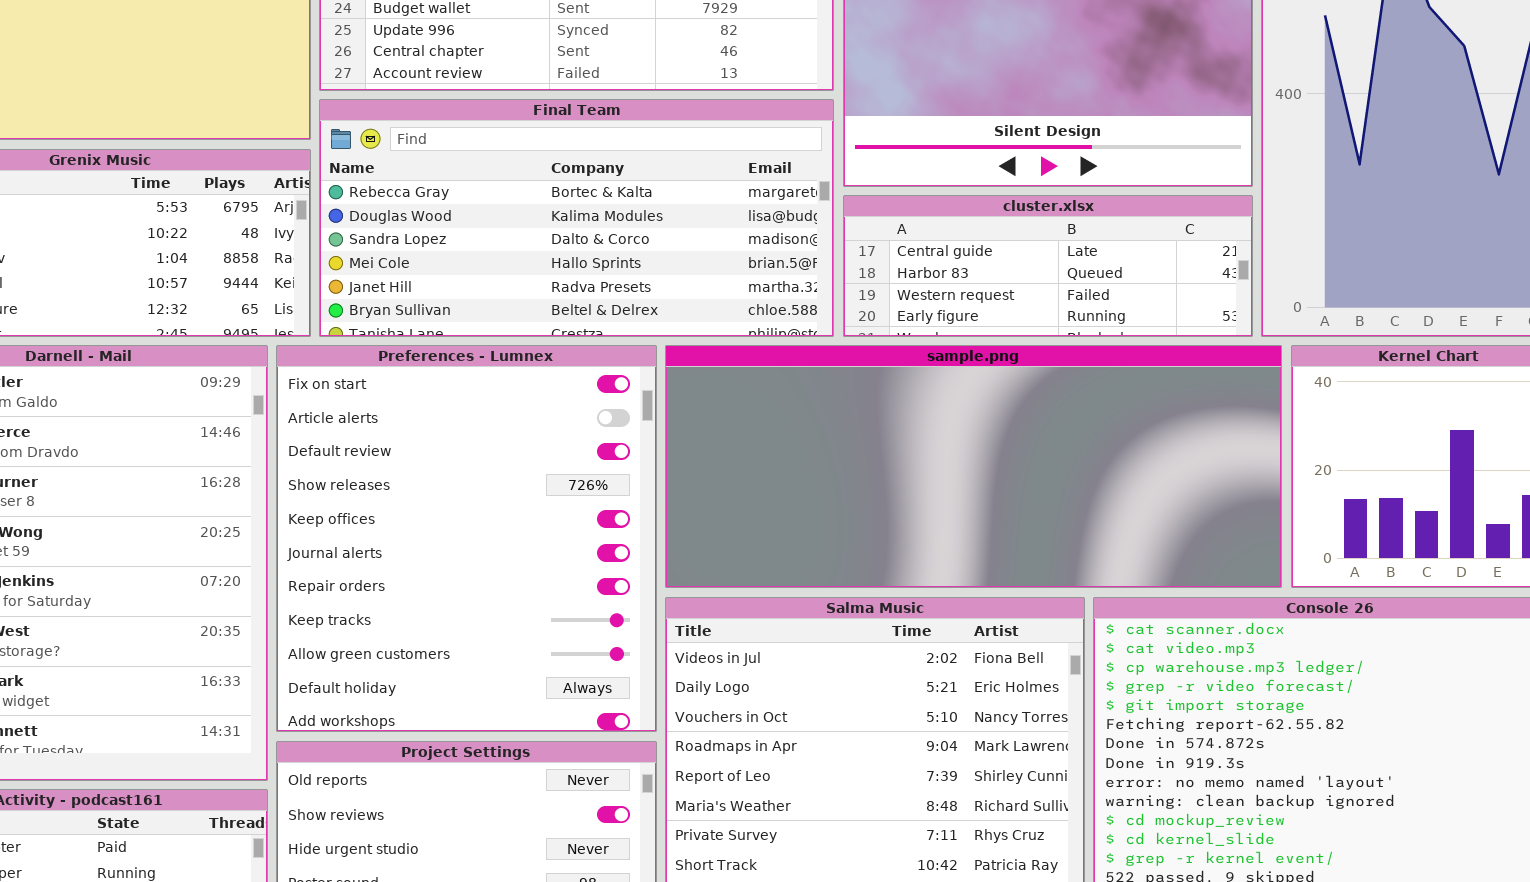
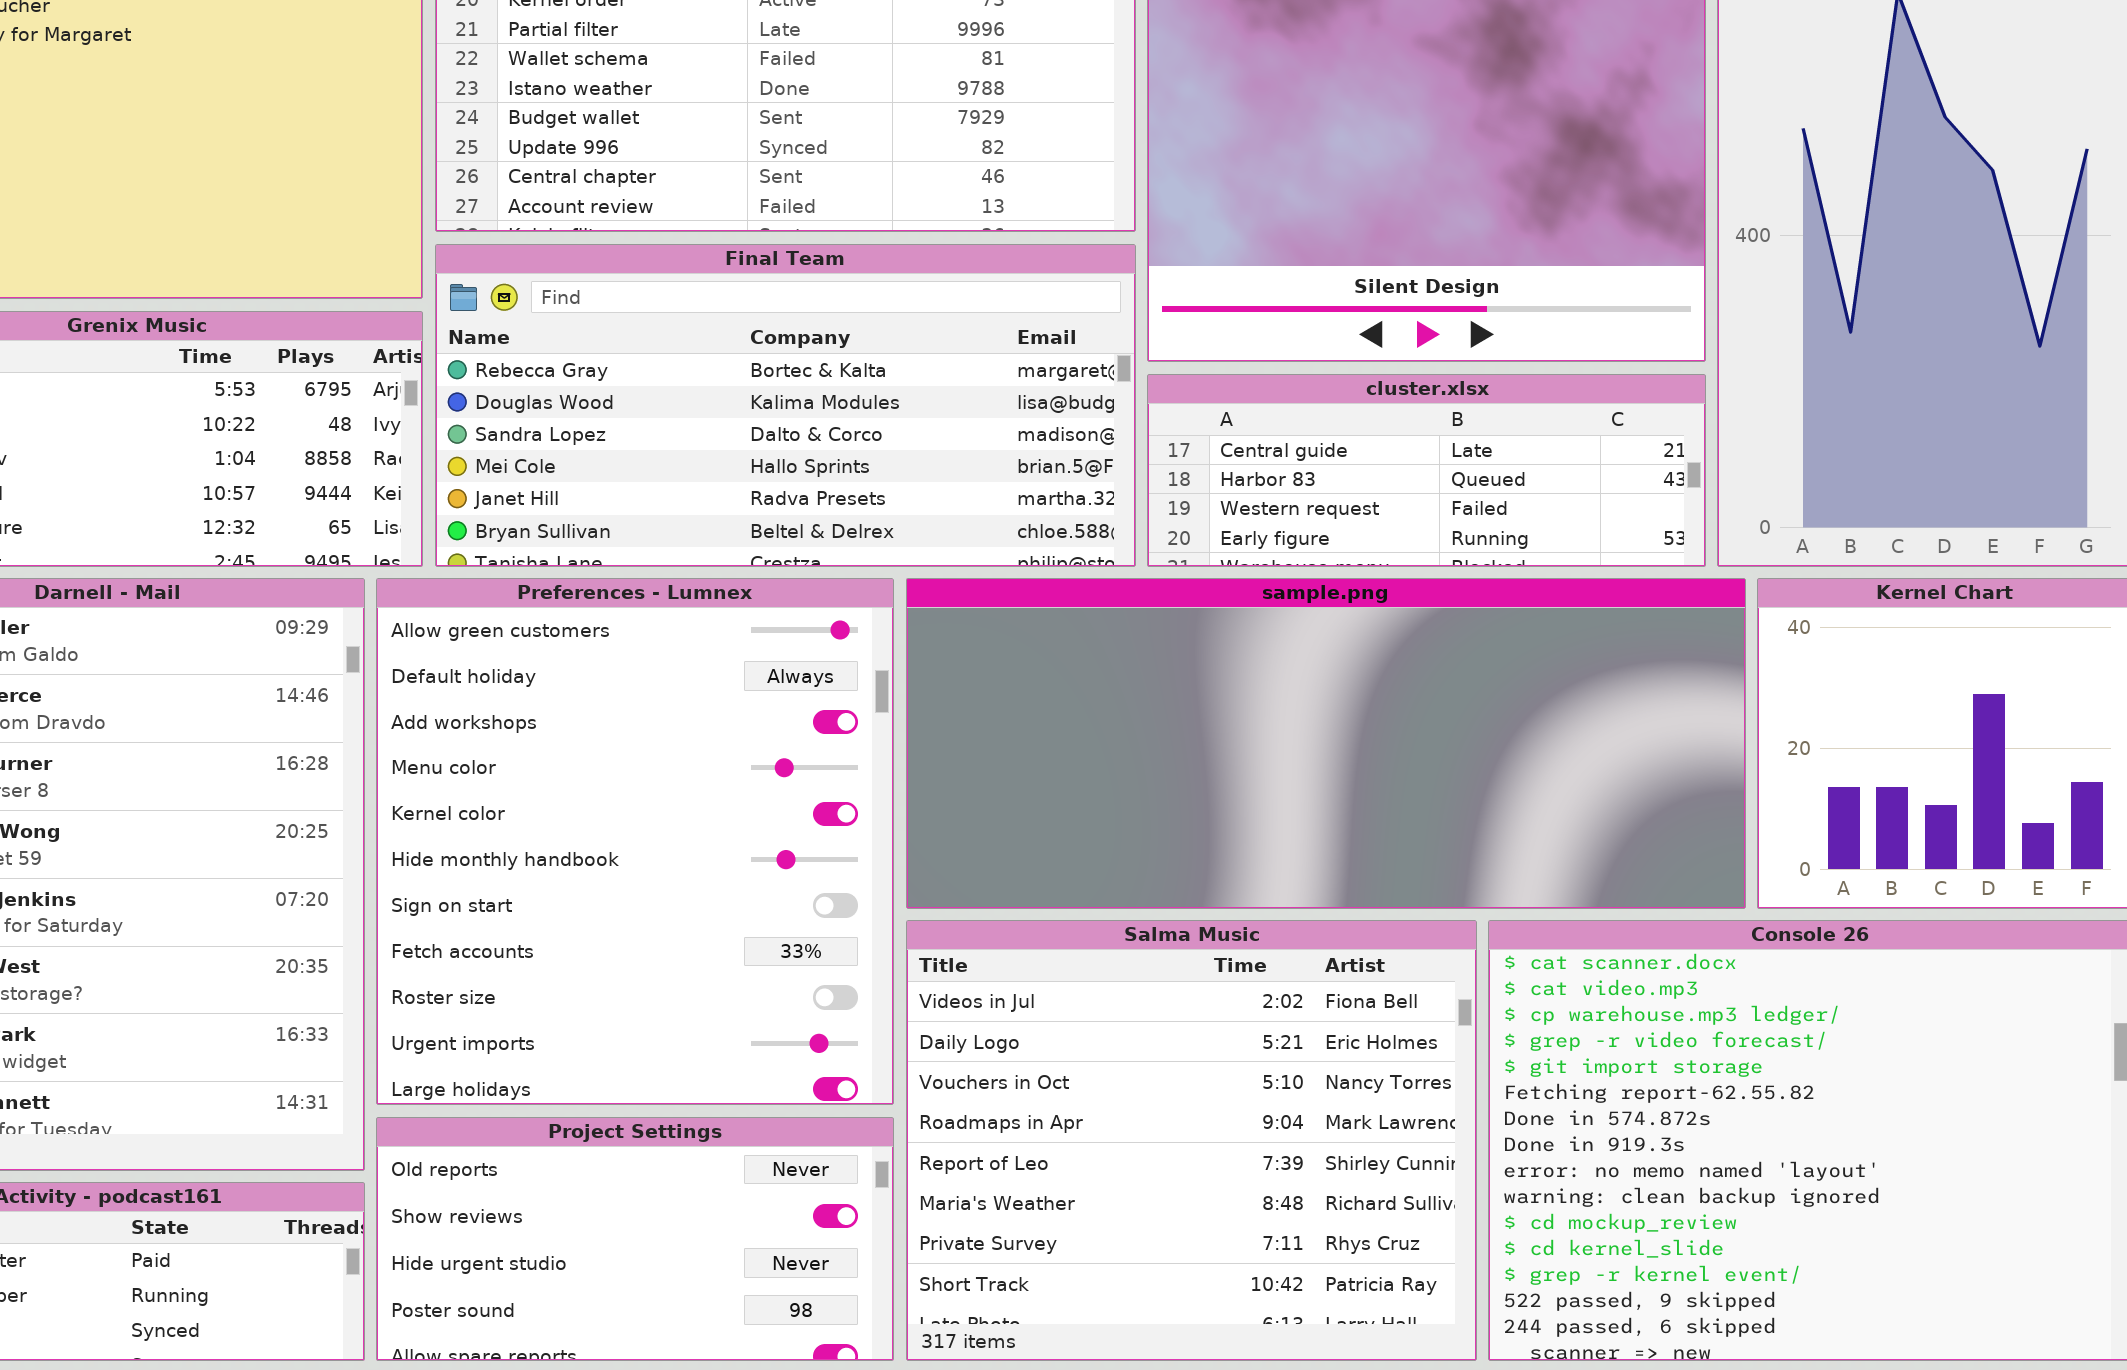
Preferences - Lumnex: [276,345,657,732] -> [376,578,894,1105], scrolled down 8 rows

